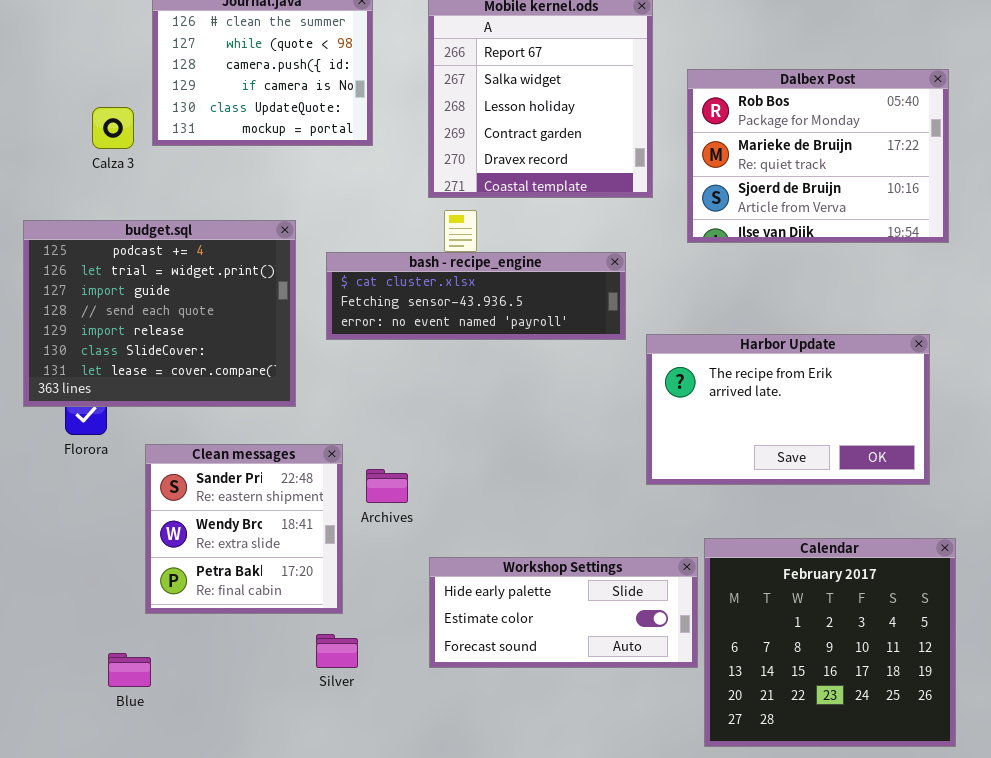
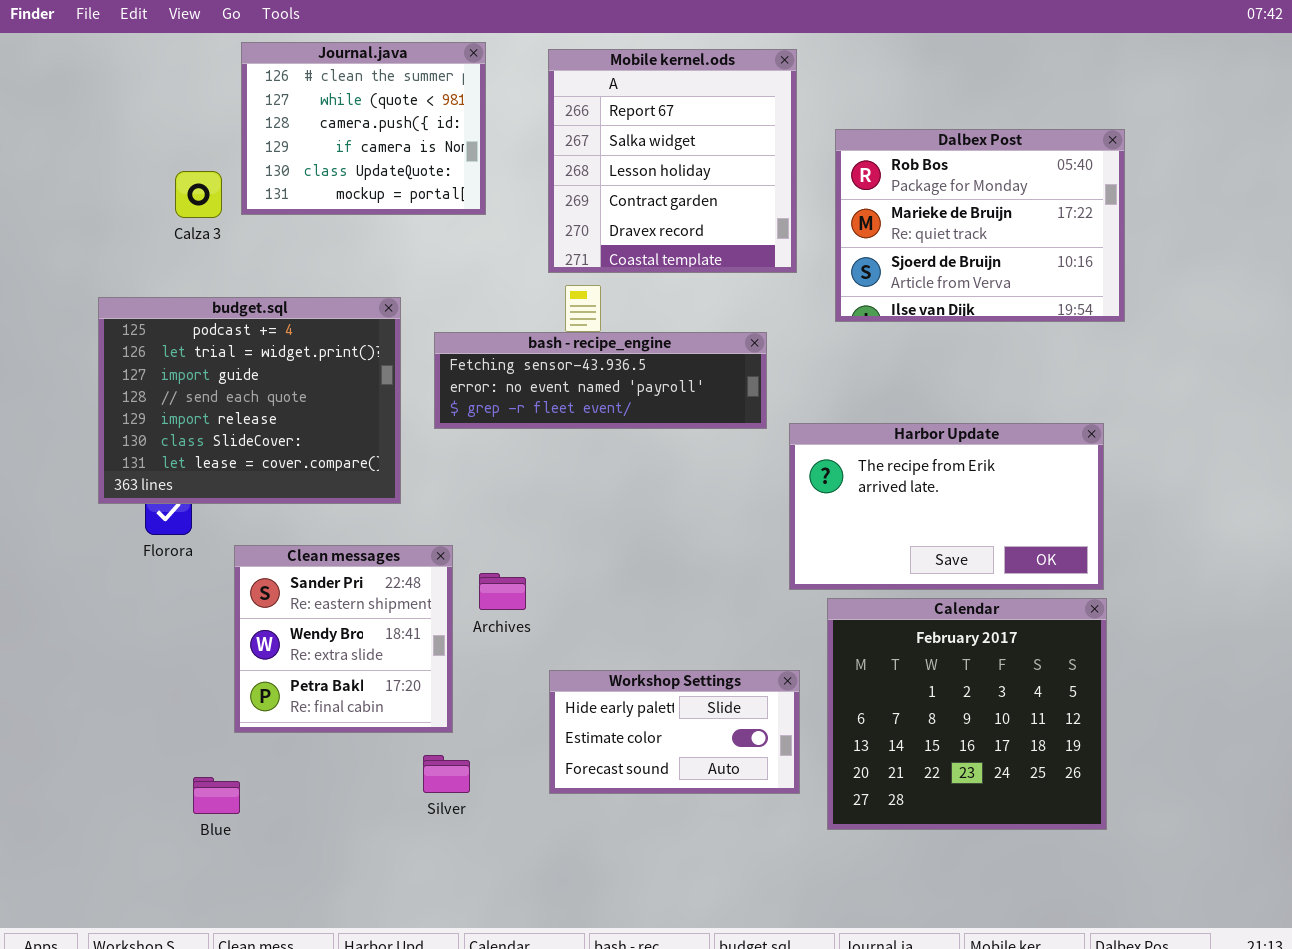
bash - recipe_engine: [326,252,626,340] -> [434,332,767,429], scrolled down 1 row
Calendar: [704,538,956,747] -> [827,598,1107,830], moved
Workshop Settings: [429,557,698,668] -> [549,670,800,794], resized

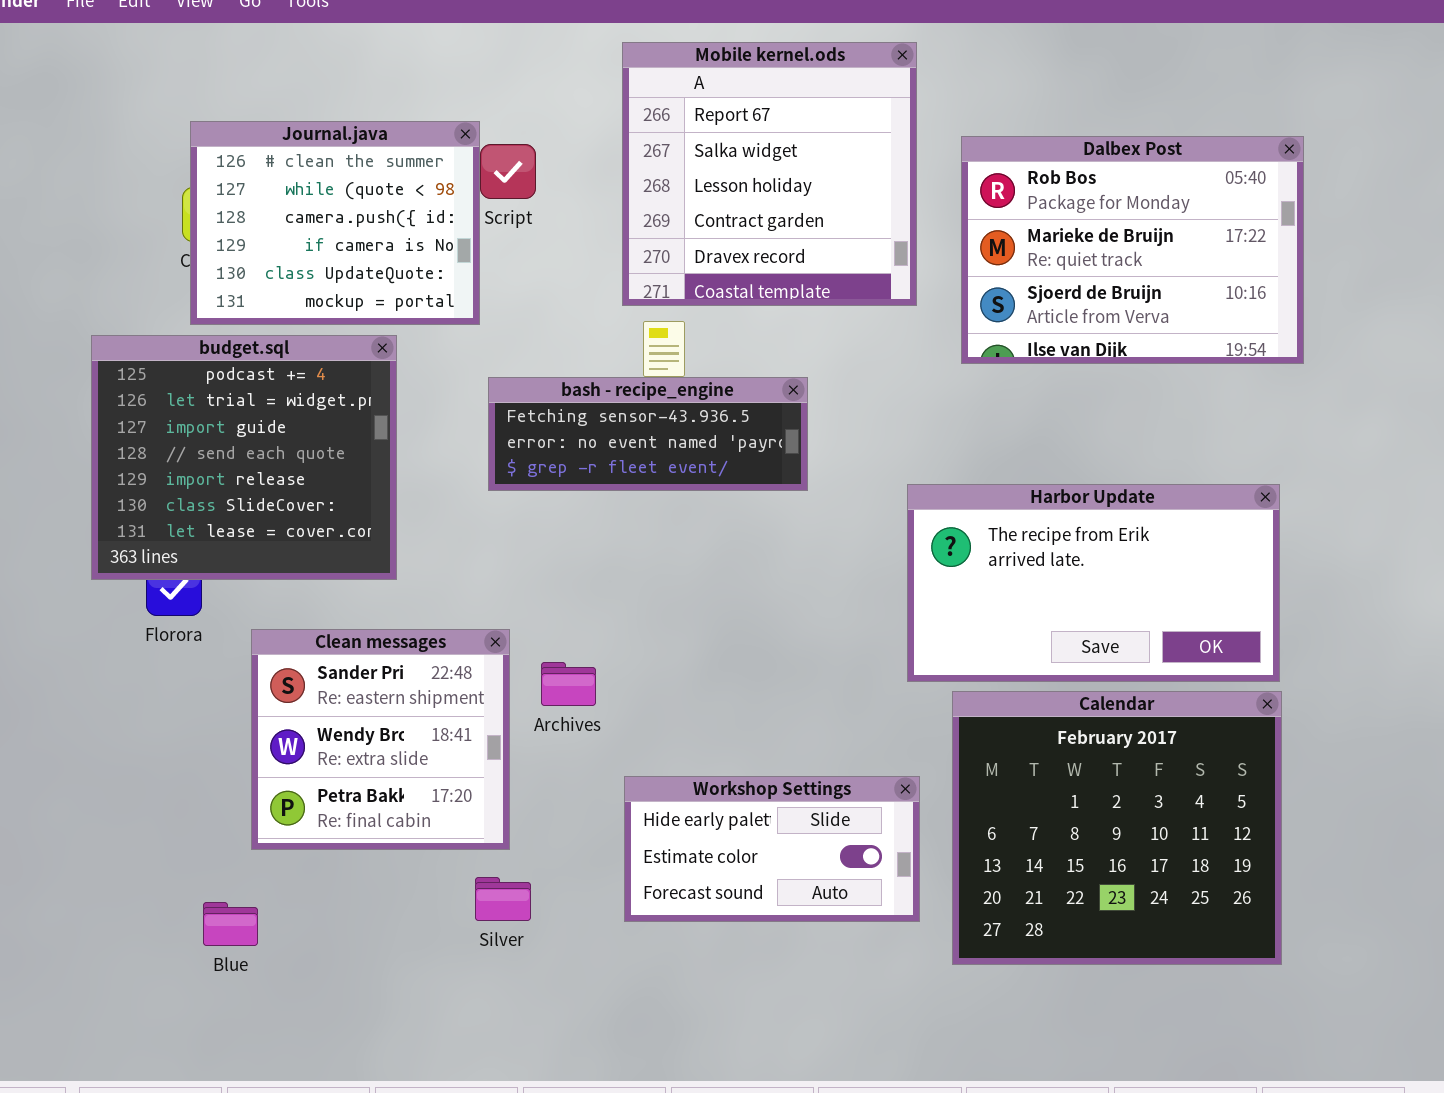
Journal.java: [241,42,486,215] -> [190,121,480,325], moved
budget.sql: [98,297,401,504] -> [91,335,397,580], resized
bash - recipe_engine: [434,332,767,429] -> [488,377,808,491], resized

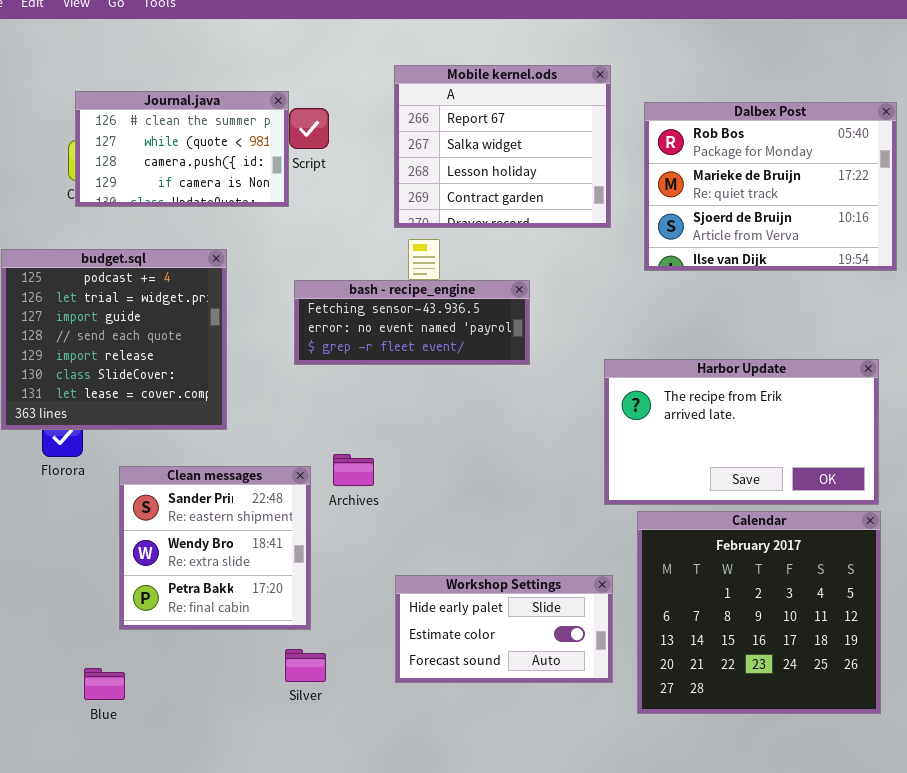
Mobile kernel.ods: [622,42,917,306] -> [394,65,611,228], resized
Journal.java: [190,121,480,325] -> [75,91,289,207], resized
Archives: [541,662,596,706] -> [333,454,374,486], moved

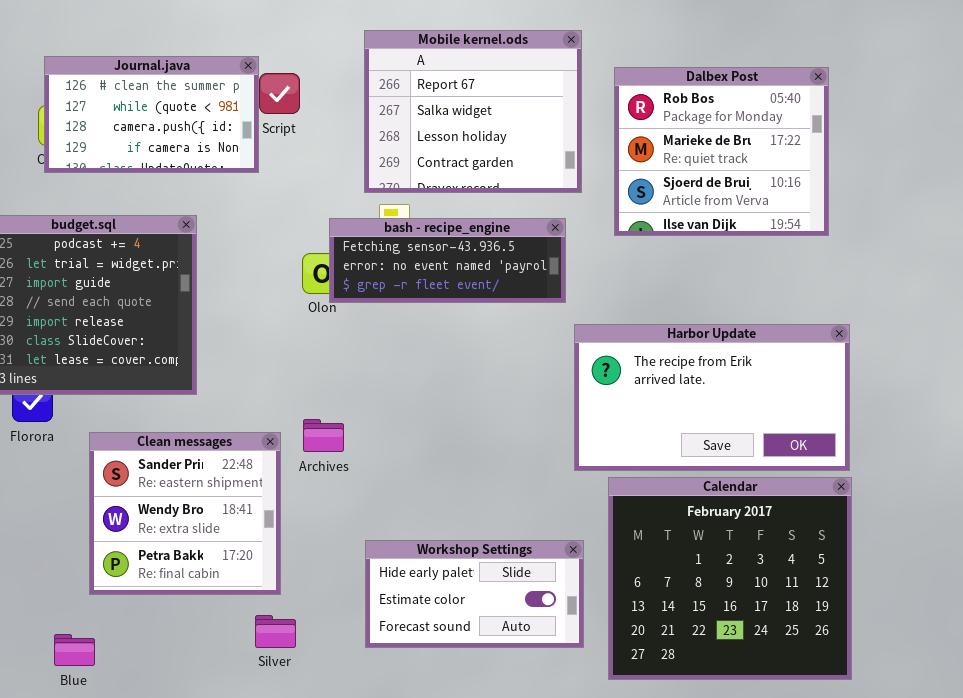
Dalbex Post: [644,102,897,271] -> [614,67,829,236], resized
bash - recipe_engine: [294,280,530,365] -> [329,218,566,303], moved

